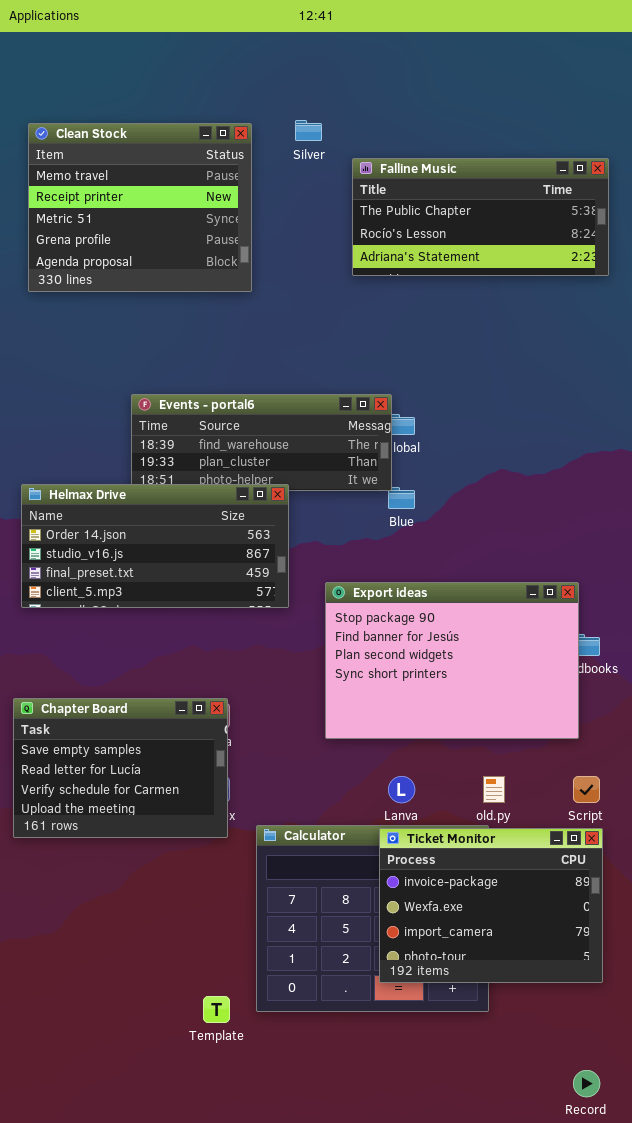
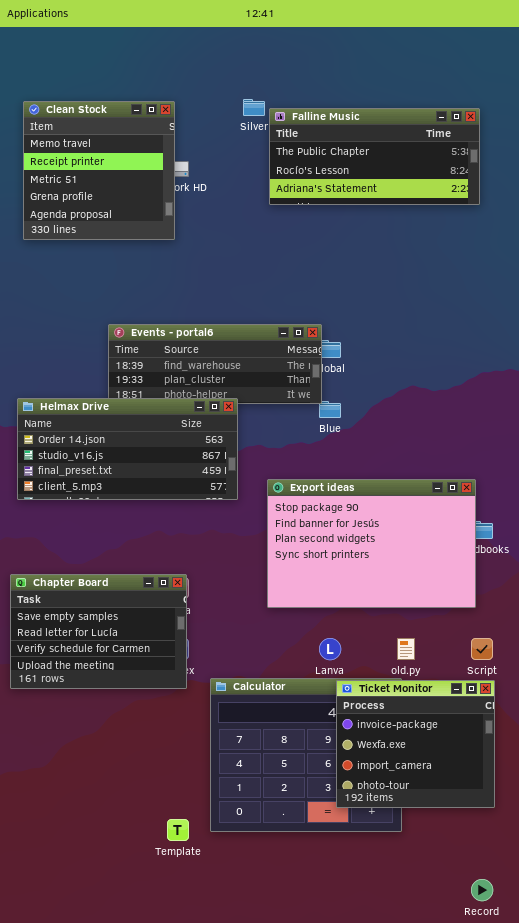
Clean Stock: [28,123,252,292] -> [23,101,175,240], resized
Falline Music: [352,158,609,276] -> [269,108,480,205], moved
Ticket Monitor: [379,828,603,983] -> [336,680,495,808], resized

